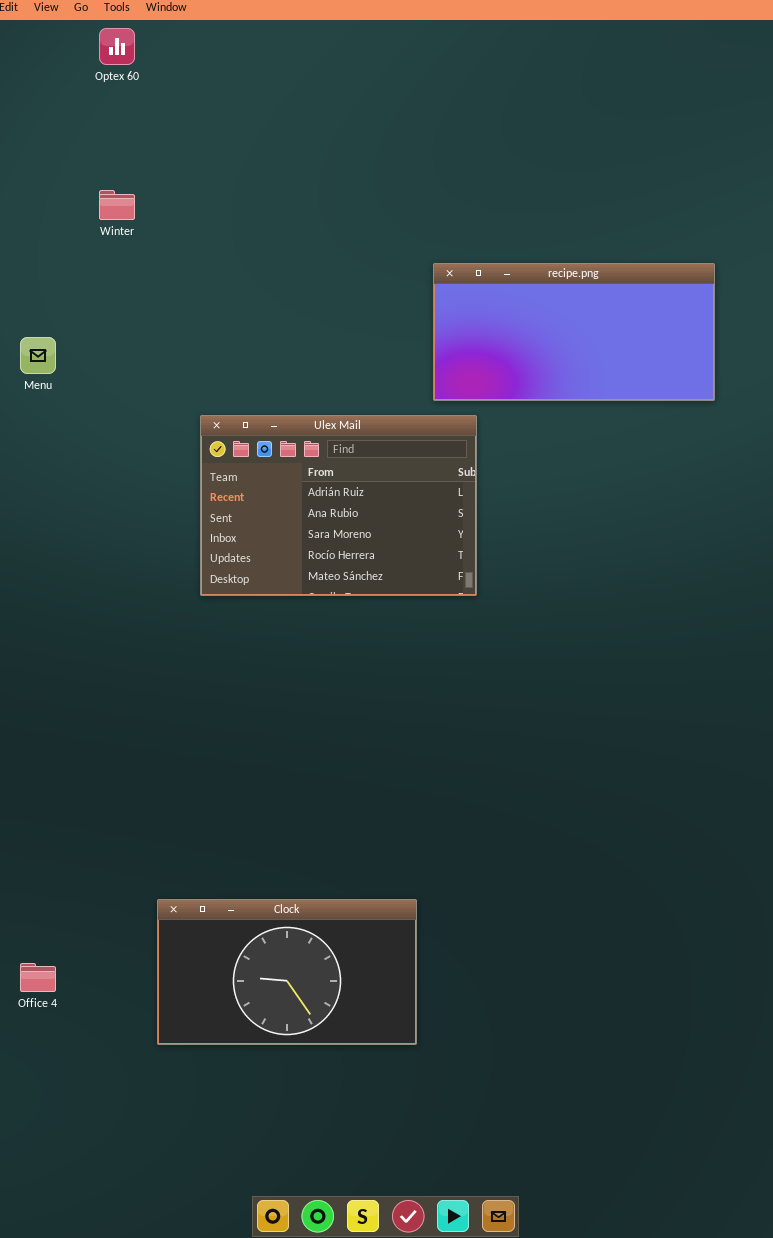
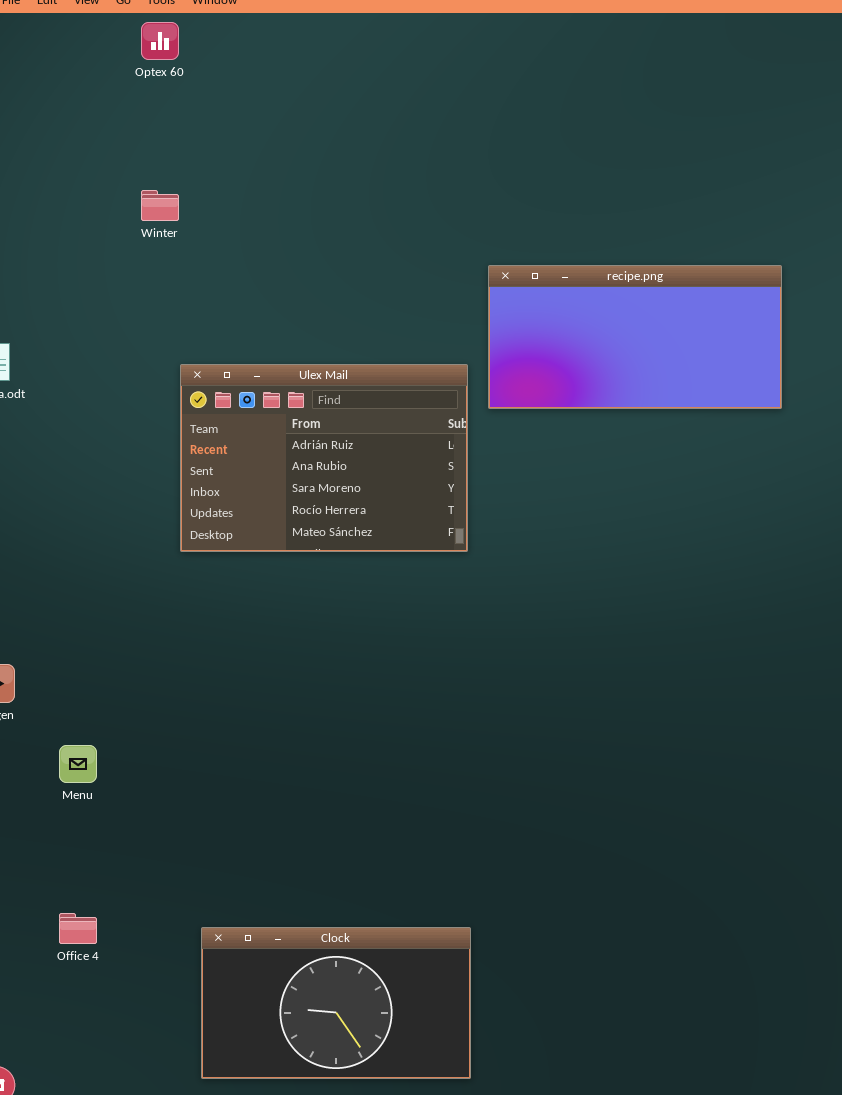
Menu: [20,337,56,374] -> [59,745,97,783], moved
Ulex Mail: [200,415,477,596] -> [180,364,468,552], moved
Office 4: [20,963,56,992] -> [59,913,97,944], moved

